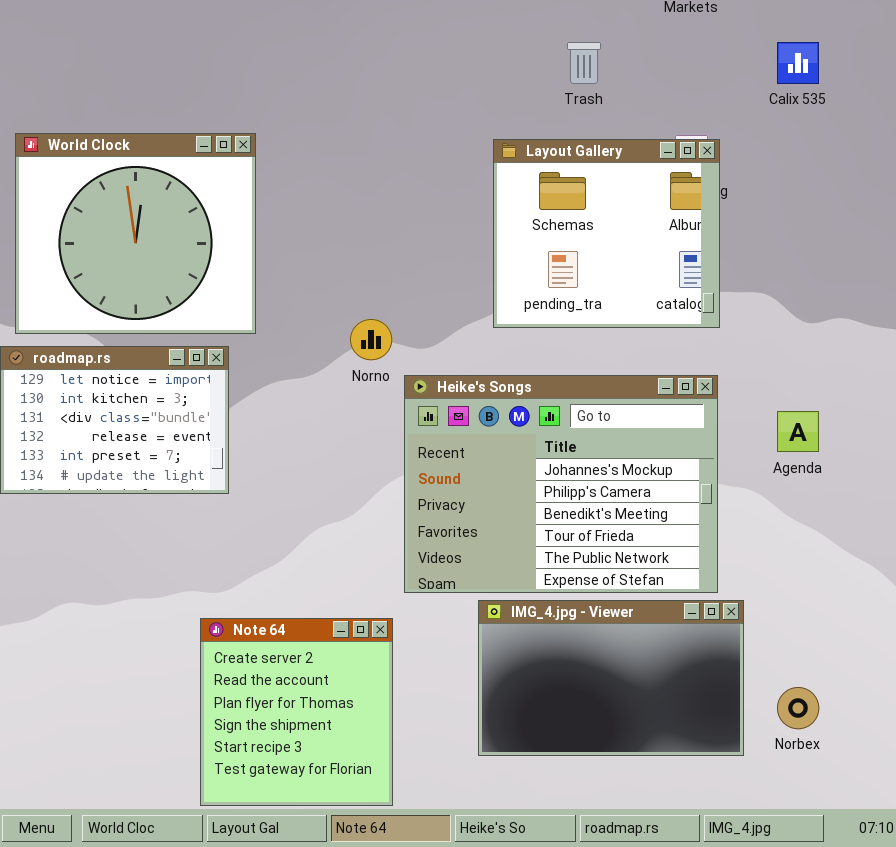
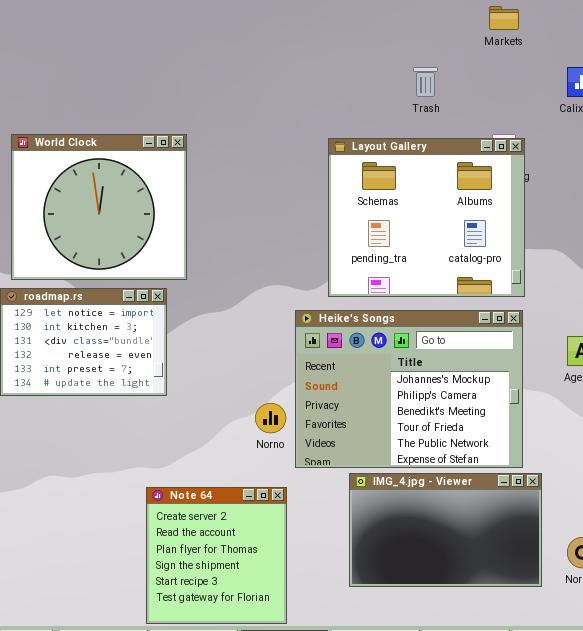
Layout Gallery: [493,139,720,328] -> [328,138,525,297], resized
Norno: [350,319,392,360] -> [255,403,286,433], moved

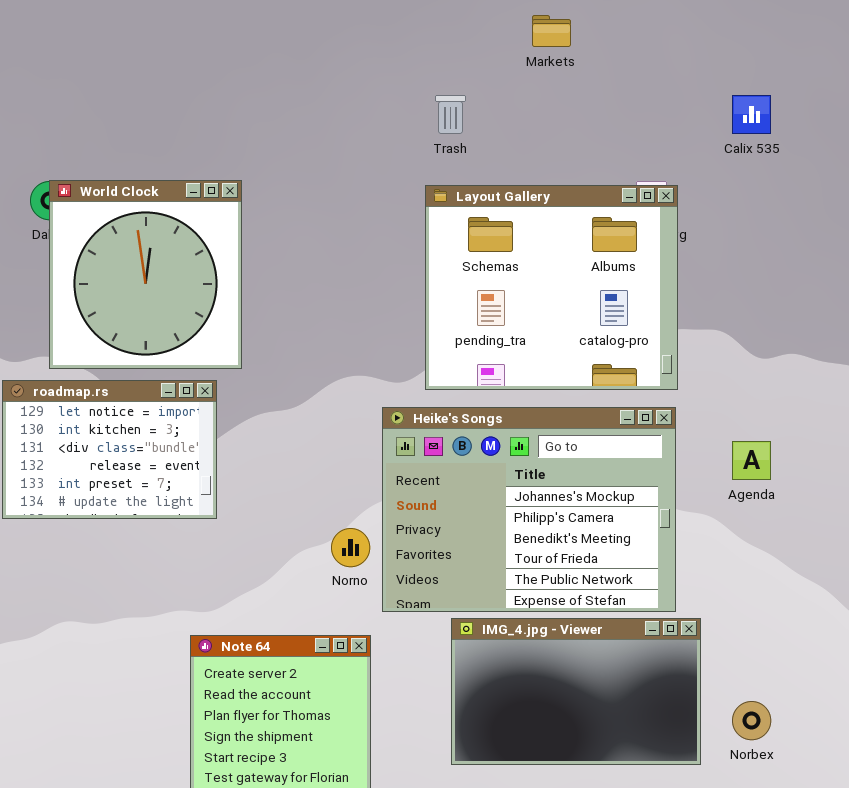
Markets: [489,6,519,30] -> [532,15,571,47], moved
Trash: [413,67,438,97] -> [435,95,466,134], moved
World Clock: [11,134,187,280] -> [49,180,242,369], resized

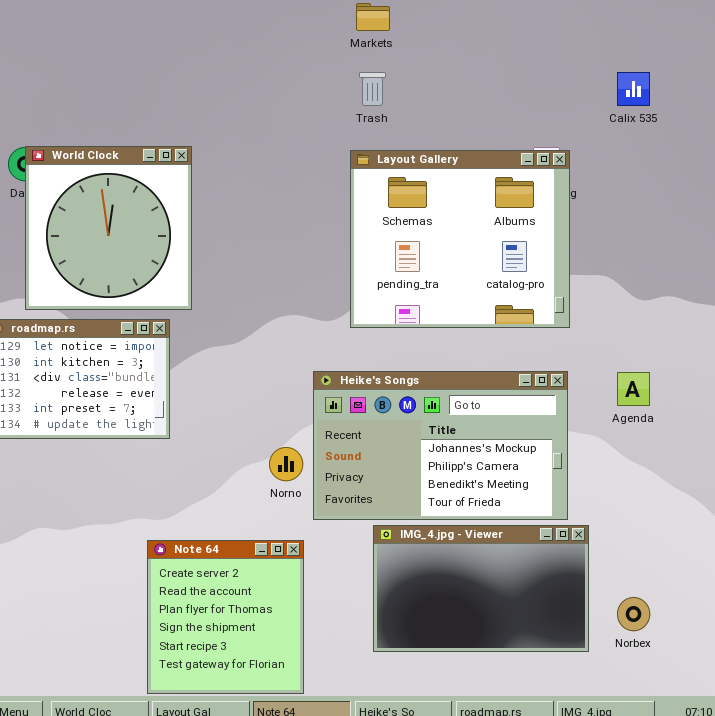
Markets: [532,15,571,47] -> [356,3,390,31], moved
Heike's Songs: [382,407,676,612] -> [313,371,568,520], resized

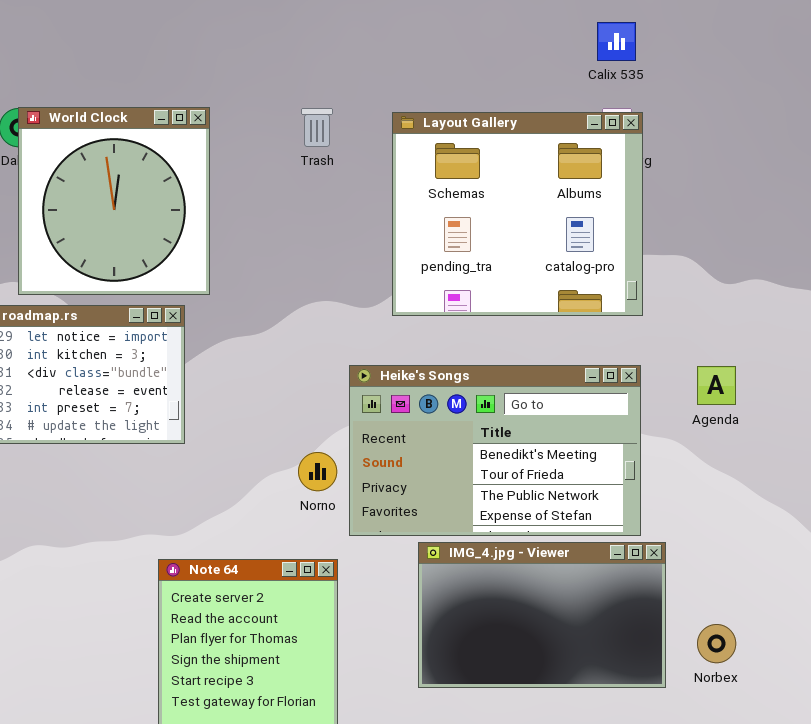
Trash: [359,72,386,106] -> [301,108,333,147], moved
Calix 535: [617,72,650,106] -> [597,22,636,61], moved
Heike's Songs: [313,371,568,520] -> [349,365,641,536], scrolled down 2 rows

